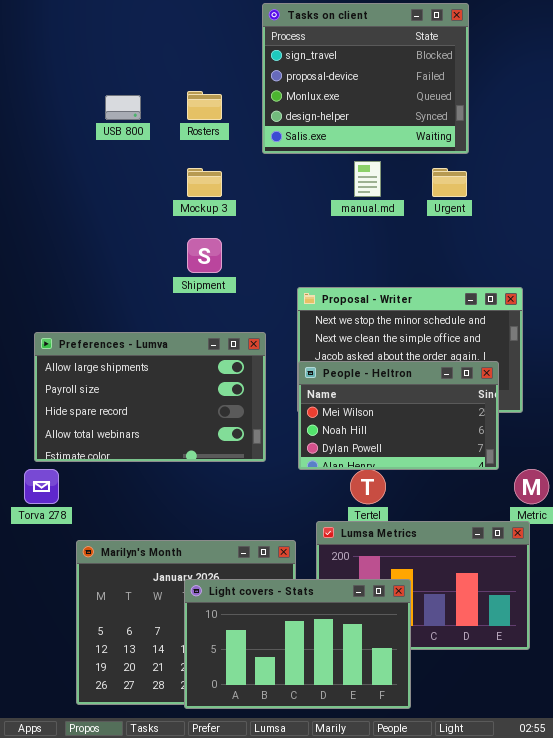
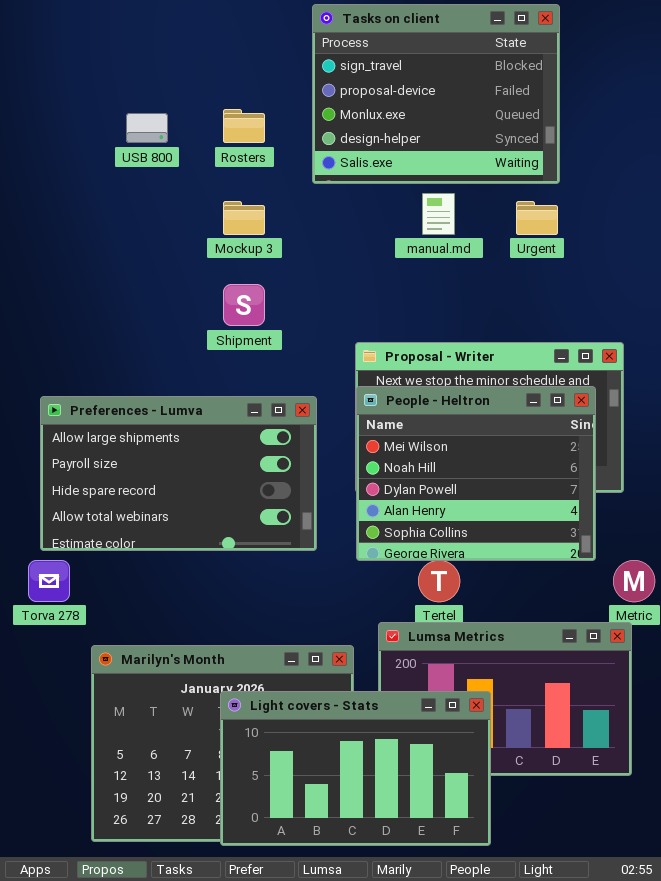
People - Heltron: [298,361,499,470] -> [356,386,596,561], resized

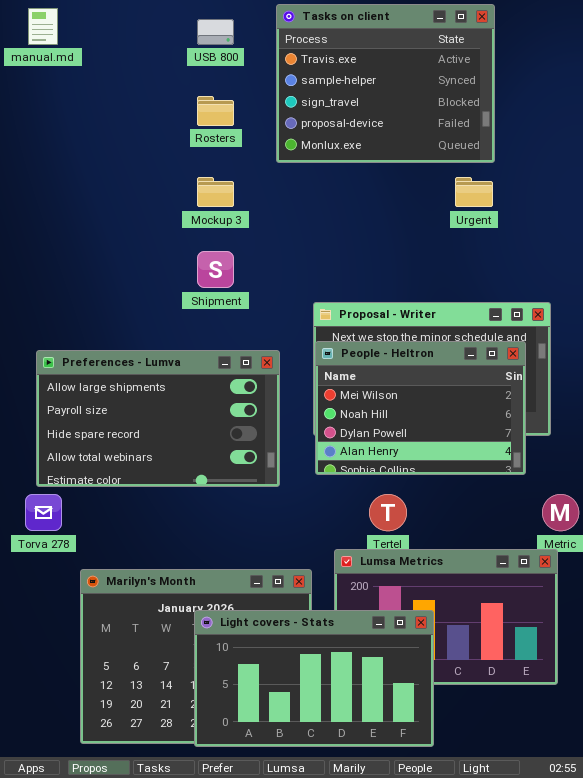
Tasks on client: [312,4,560,184] -> [276,4,495,163], scrolled up 2 rows
USB 800: [126,113,168,143] -> [197,19,234,45], moved
manual.md: [422,193,455,235] -> [28,8,58,45], moved
People - Heltron: [356,386,596,561] -> [315,341,526,475], resized

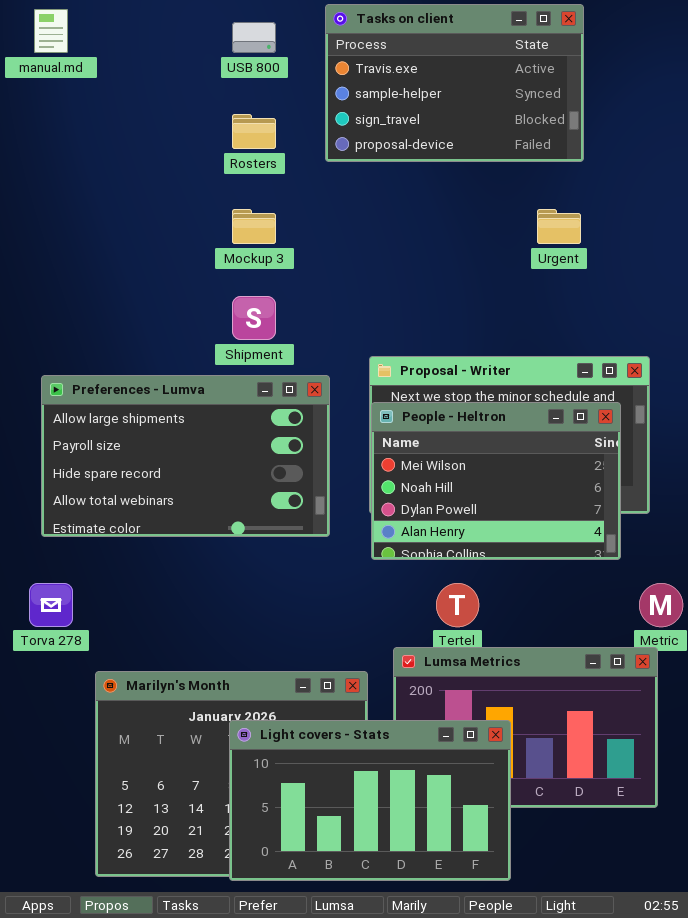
Tasks on client: [276,4,495,163] -> [325,4,584,162], resized
Preferences - Lumva: [36,350,280,487] -> [41,375,330,537], moved

